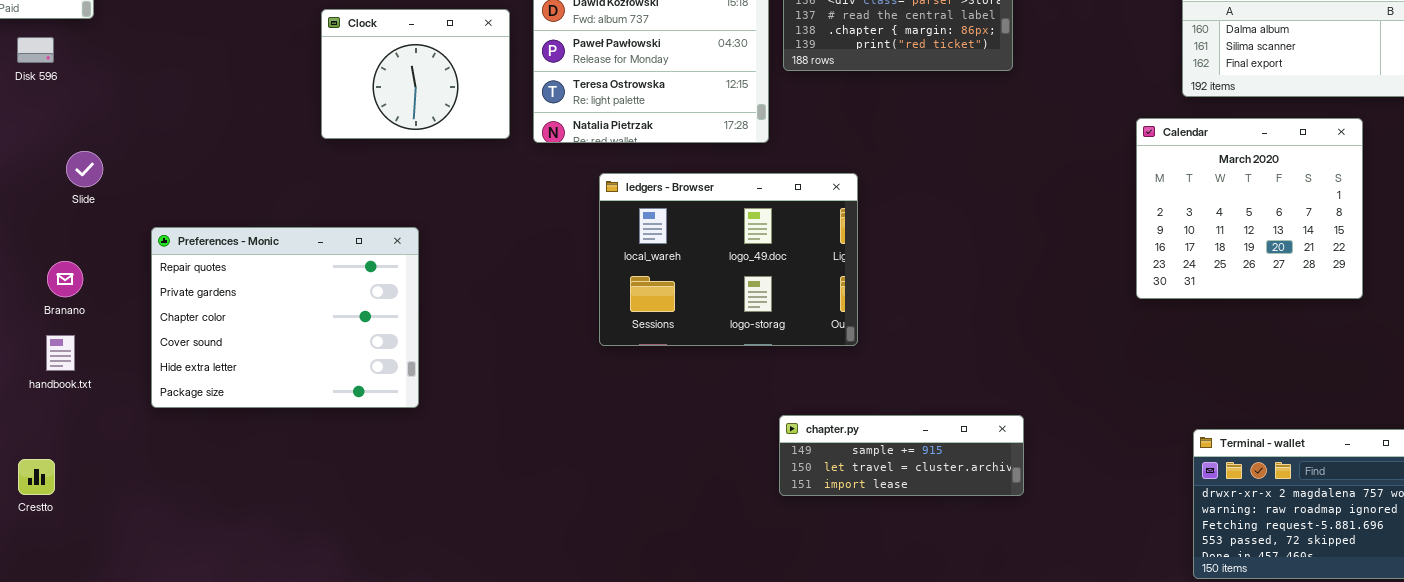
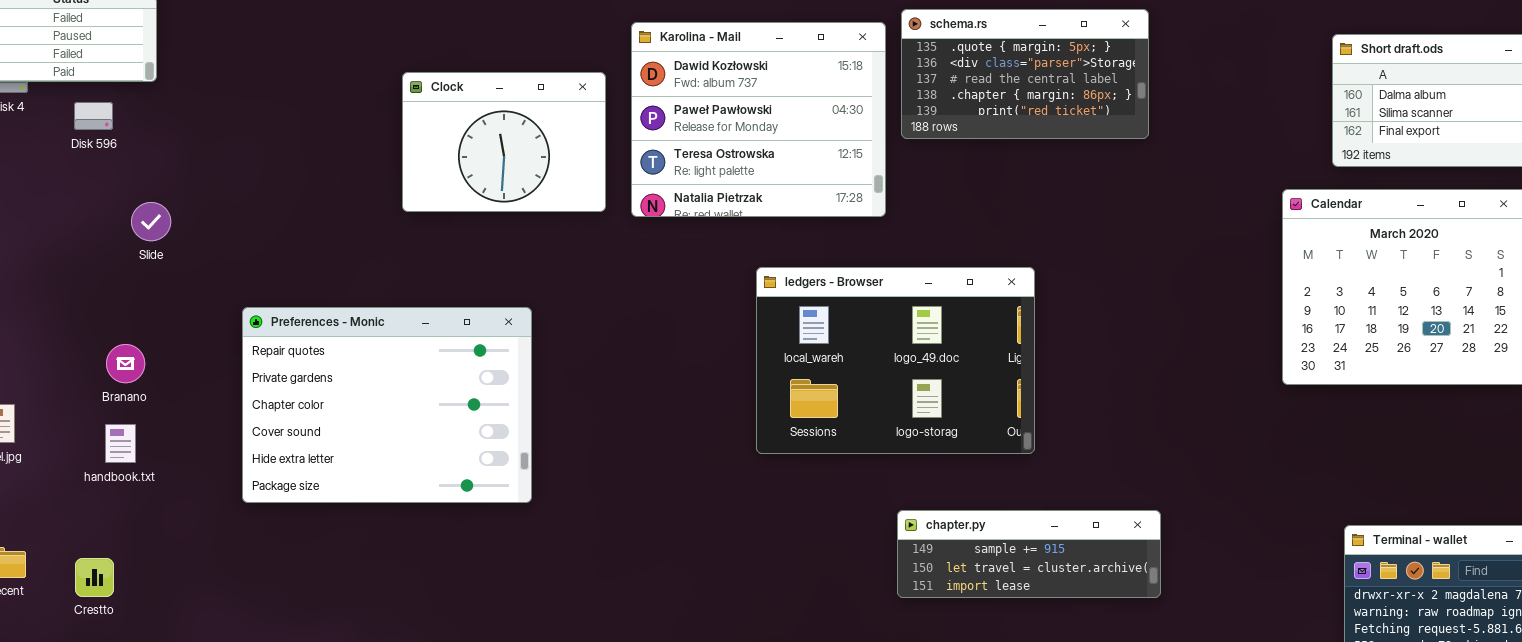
Slide: [66,151,103,187] -> [131,202,171,241], moved
ledgers - Browser: [599,173,858,346] -> [756,267,1035,454], moved
Preferences - Monic: [151,227,419,408] -> [242,307,532,503], moved

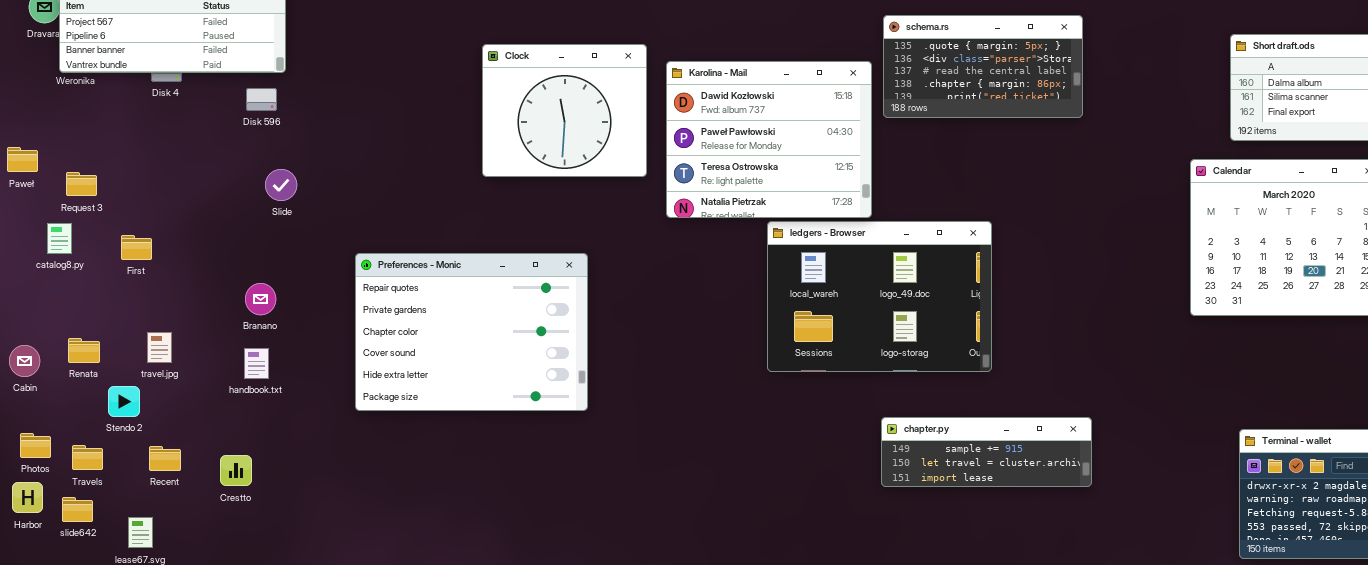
Karolina - Mail: [631,22,886,217] -> [666,61,872,218], moved
Clock: [402,72,606,212] -> [482,44,647,177], resized
Disk 596: [74,102,113,130] -> [246,88,277,111], moved

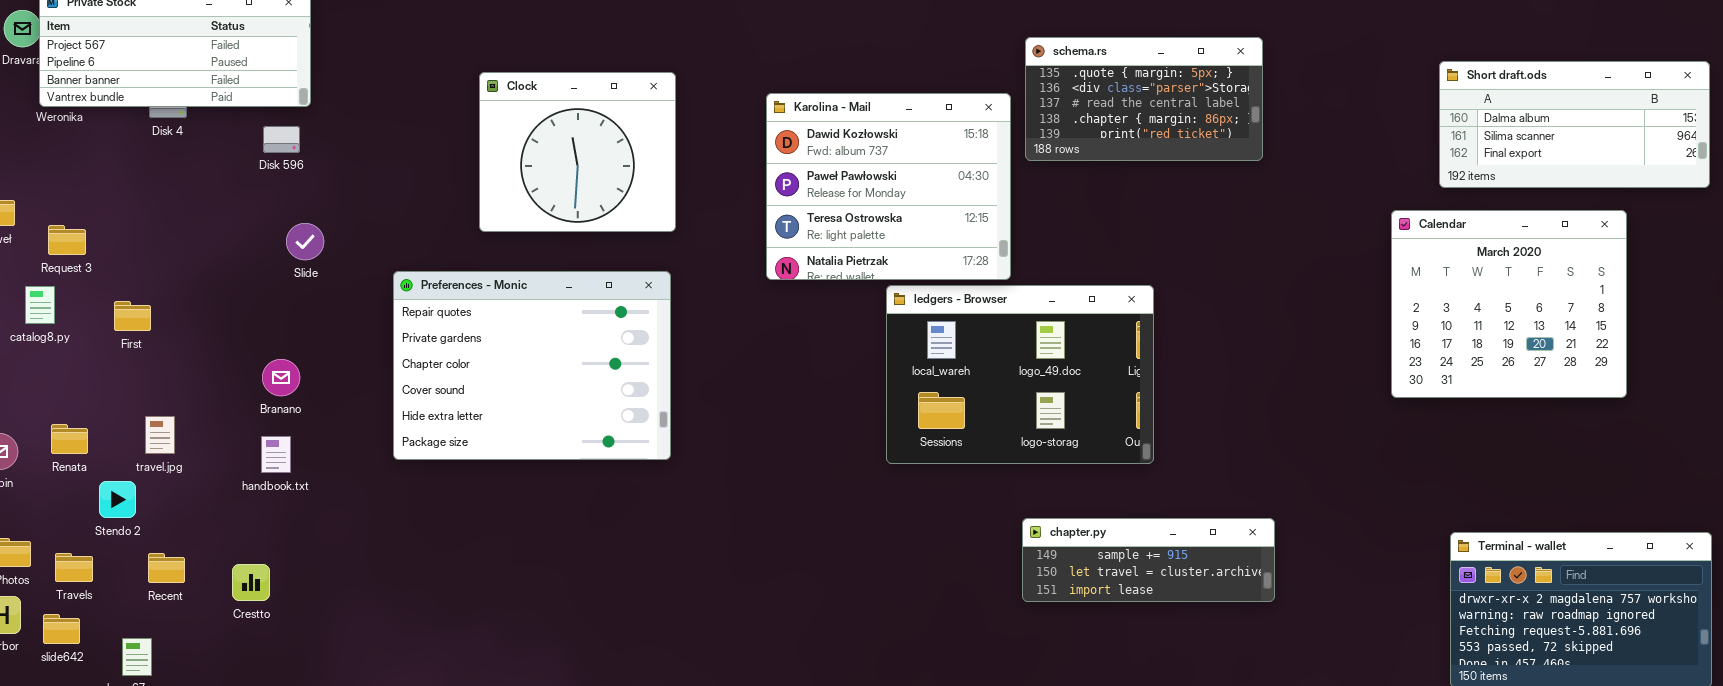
Clock: [482,44,647,177] -> [479,72,676,232], moved
Preferences - Monic: [355,253,588,411] -> [393,271,671,460], moved

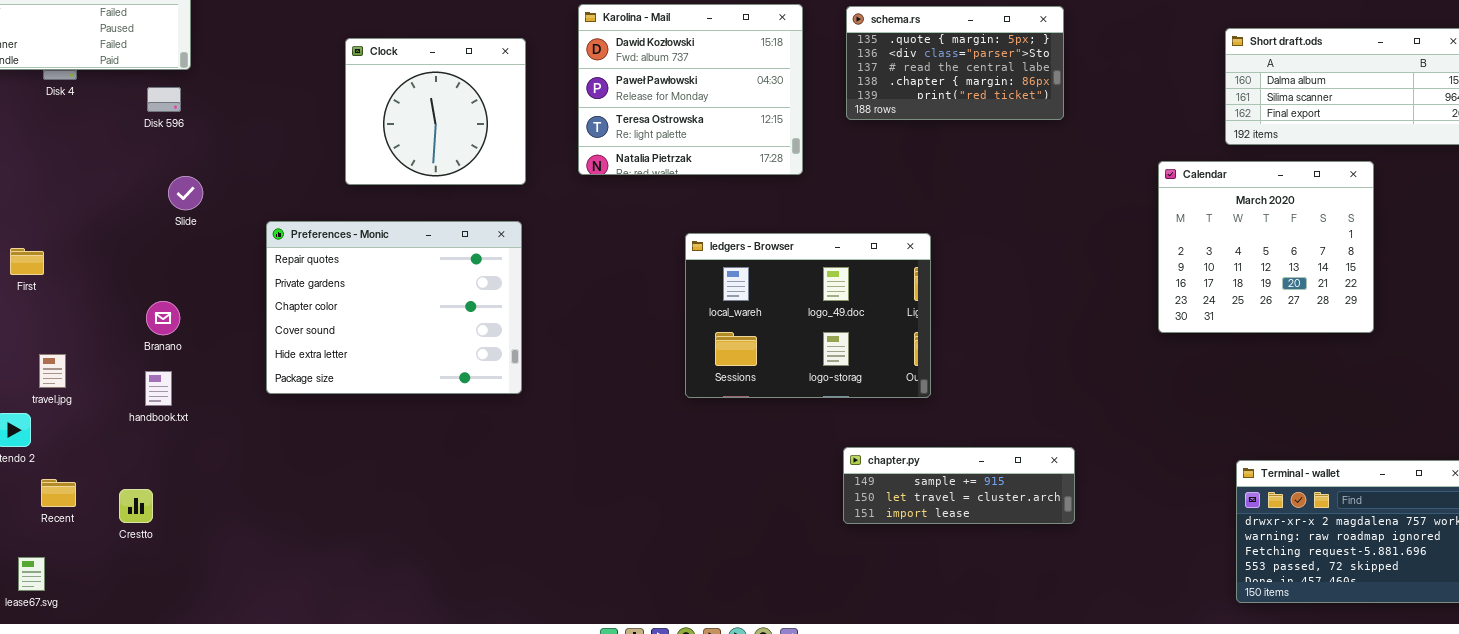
Karolina - Mail: [766,93,1011,280] -> [578,4,803,175], moved
Calendar: [1391,210,1627,398] -> [1158,161,1374,333], moved
ledgers - Browser: [886,285,1154,464] -> [685,233,931,398], moved

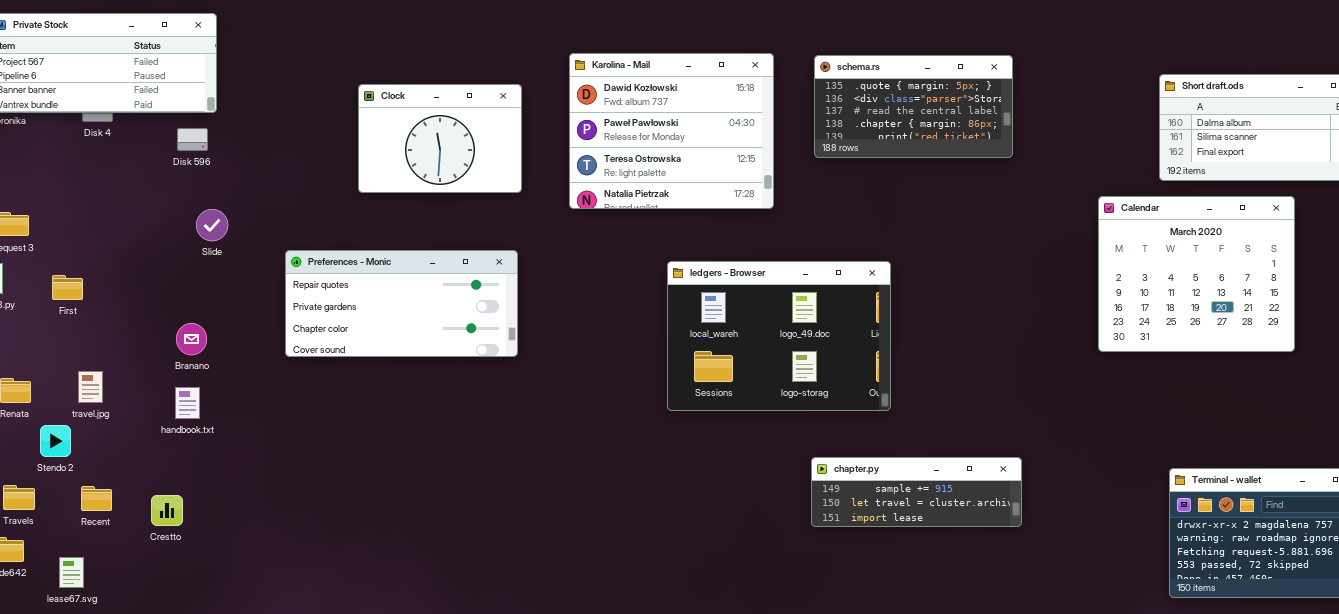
Clock: [345,38,526,185] -> [358,84,522,193], resized
Preferences - Monic: [266,221,522,394] -> [285,250,518,357], resized

